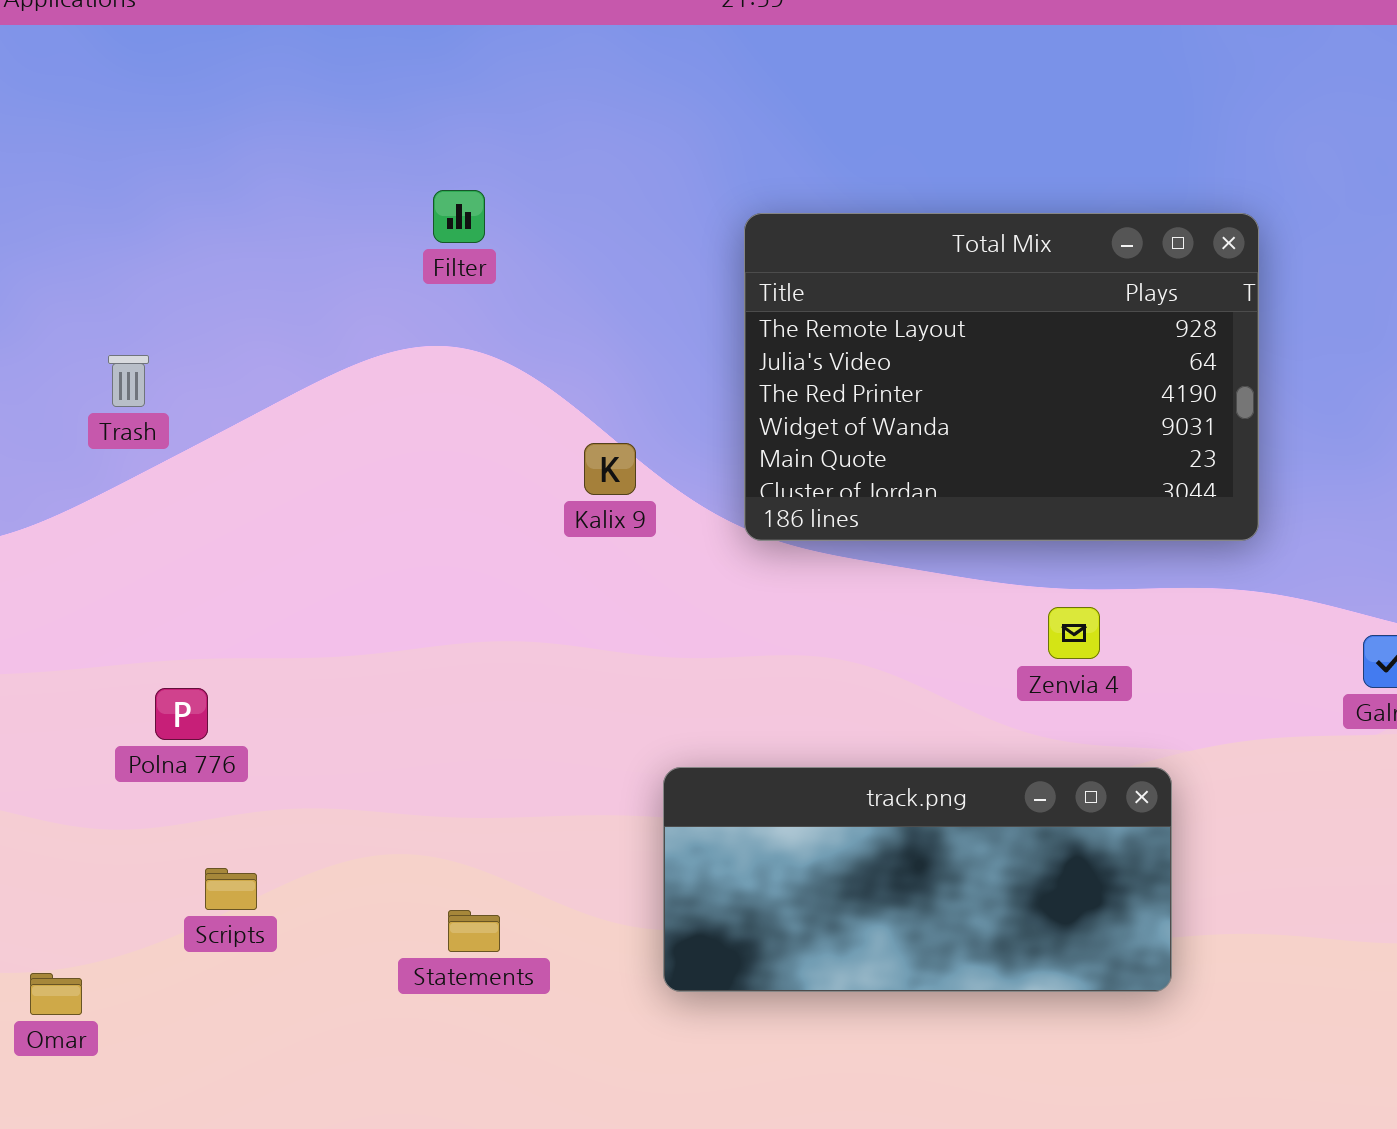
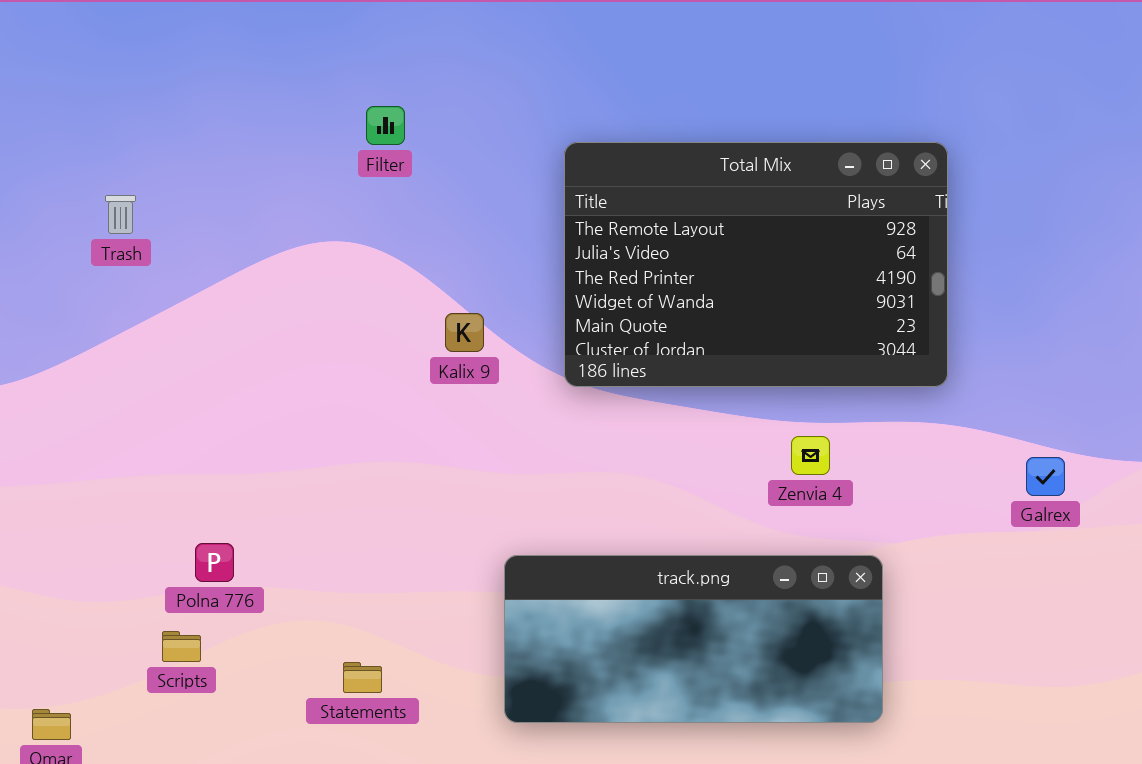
Filter: [433,190,485,243] -> [366,106,405,145], moved
Trash: [108,355,149,407] -> [105,195,136,234], moved
Polna 776: [155,688,208,740] -> [195,543,234,582], moved

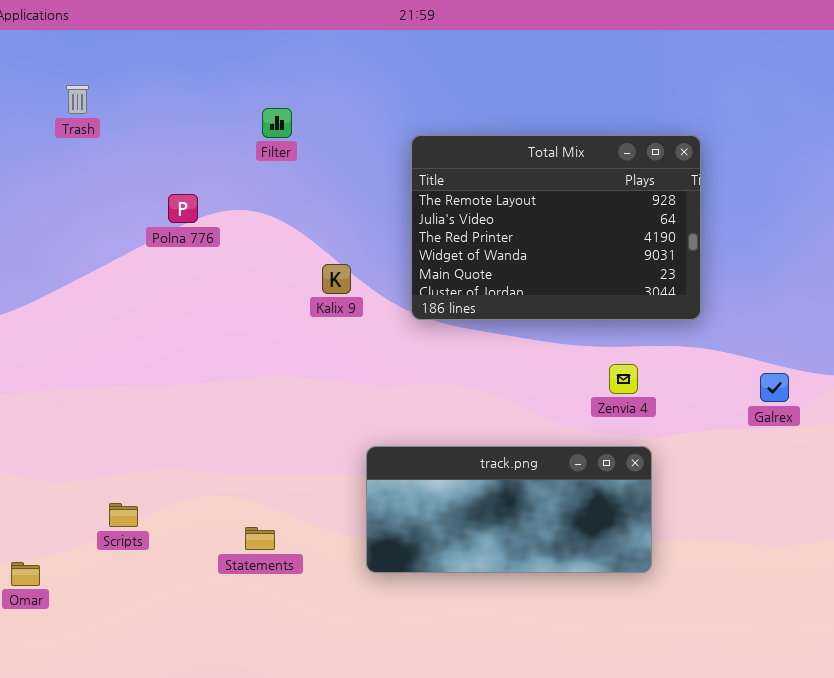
Trash: [105,195,136,234] -> [66,85,89,114], moved
Zenvia 4: [791,436,830,475] -> [609,364,638,394], moved
Polna 776: [195,543,234,582] -> [168,194,198,223], moved

